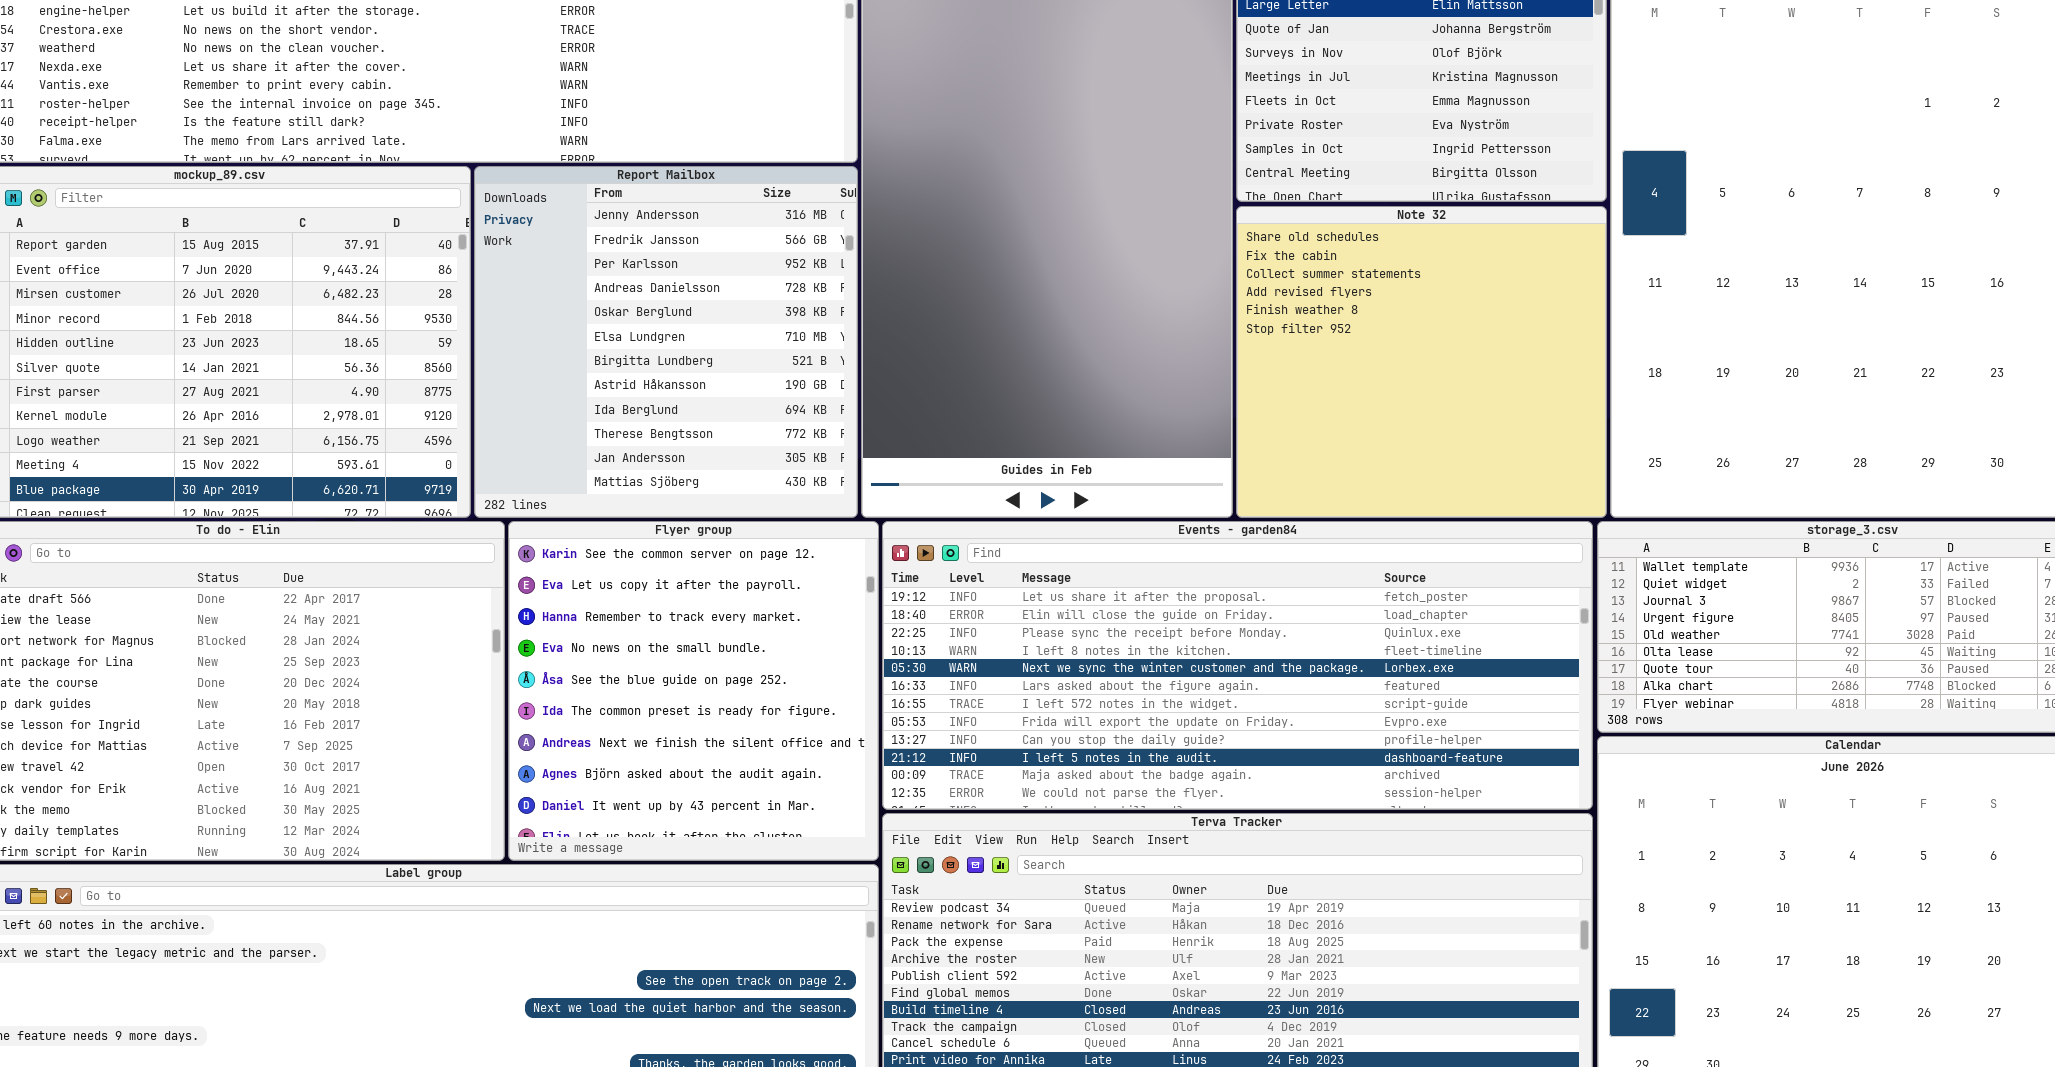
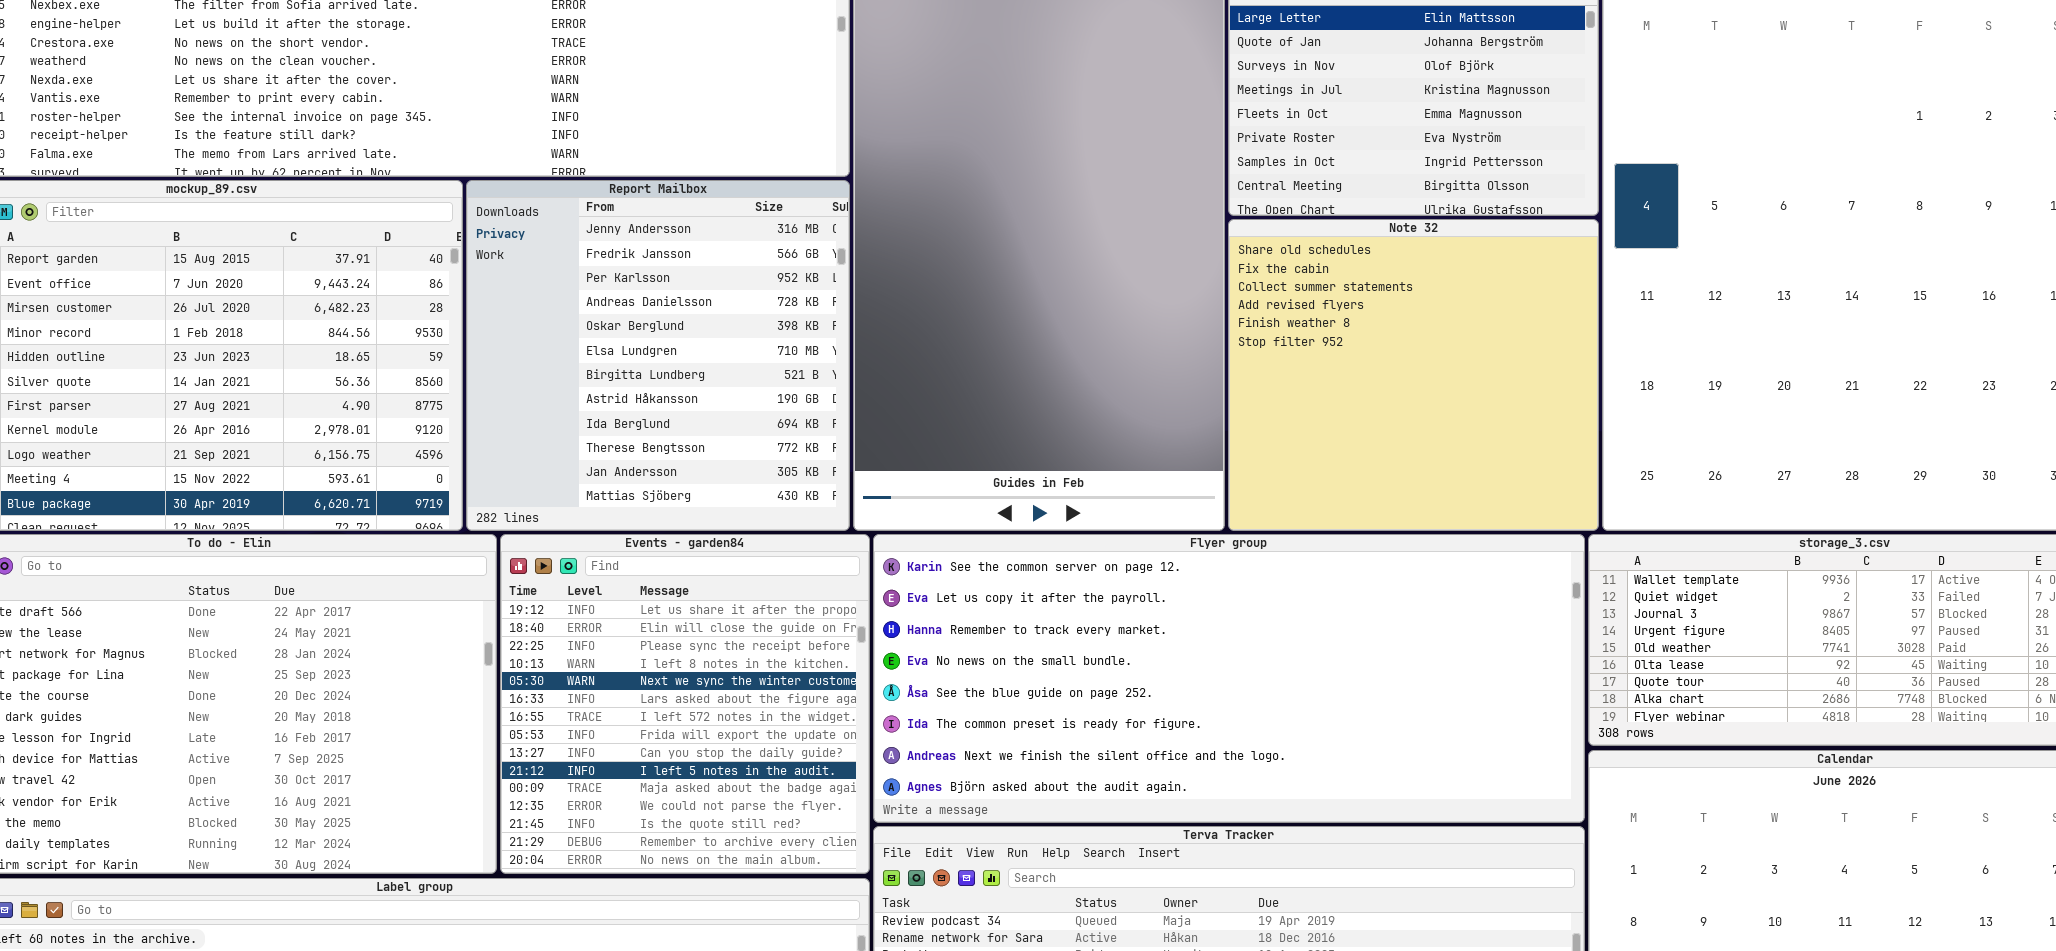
Flyer group: [508,521,879,861] -> [873,534,1585,823], moved, resized
Events - garden84: [882,521,1593,810] -> [500,534,870,874], moved, resized

